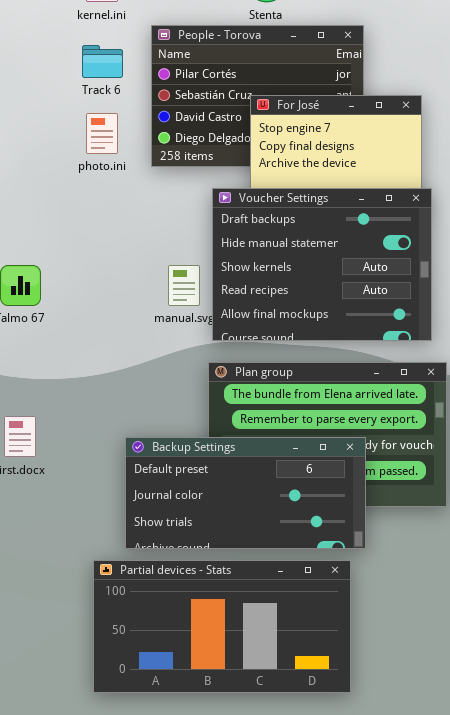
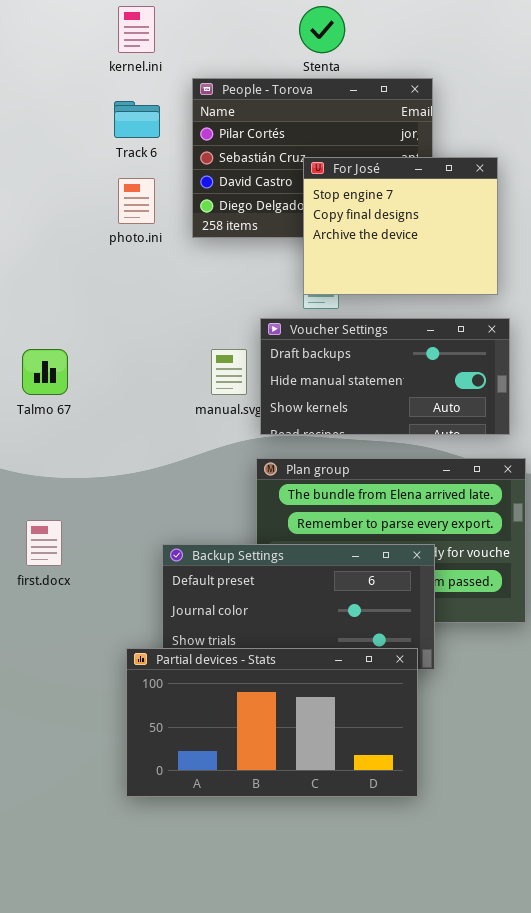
Voucher Settings: [212,188,432,341] -> [260,318,510,435], resized
Partial devices - Stats: [93,560,351,693] -> [126,648,418,797], moved

